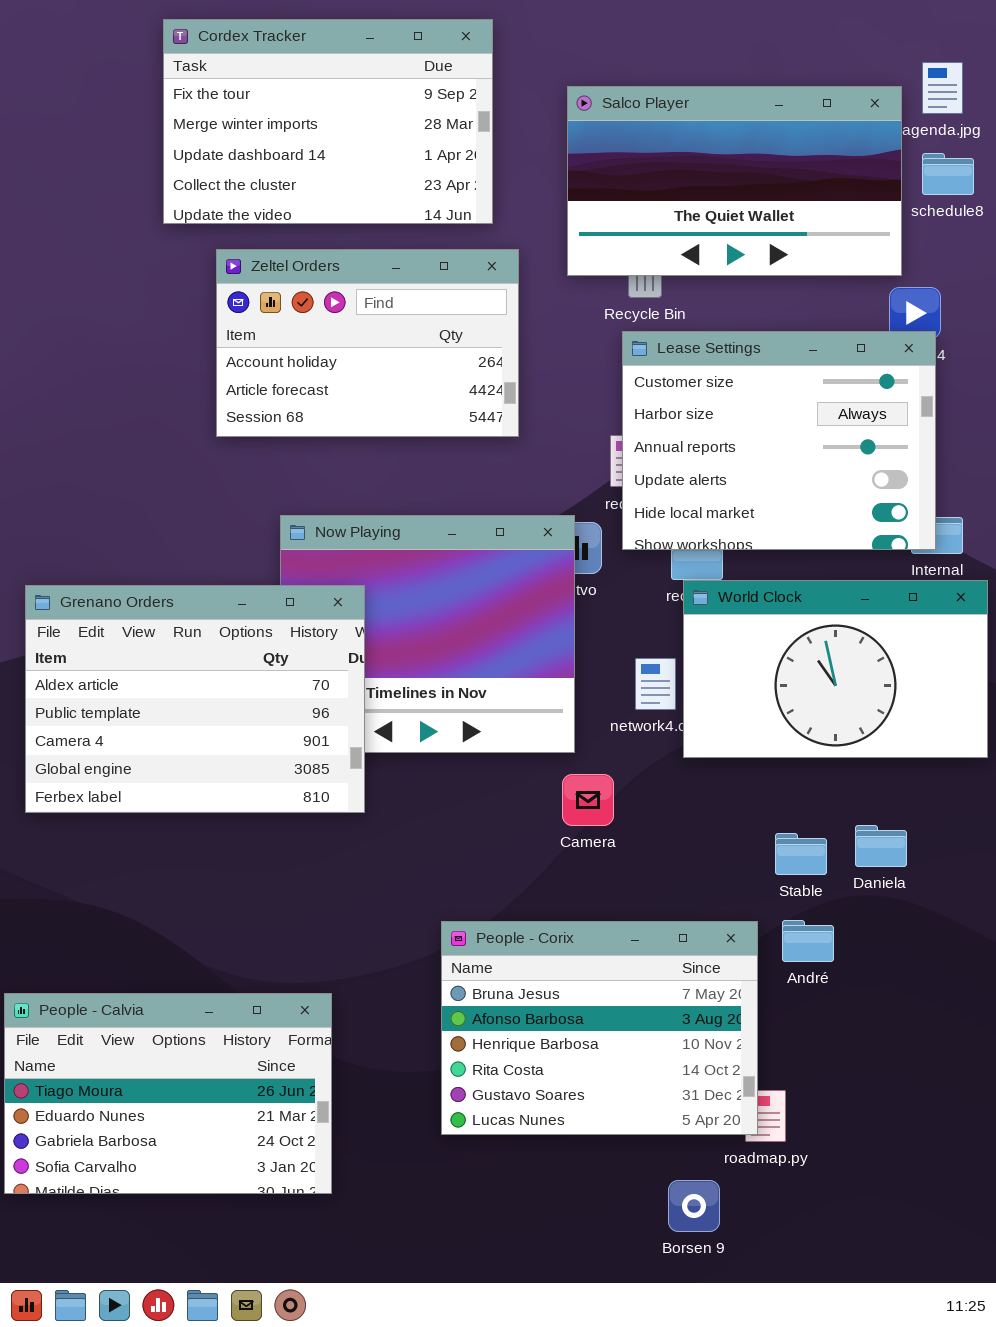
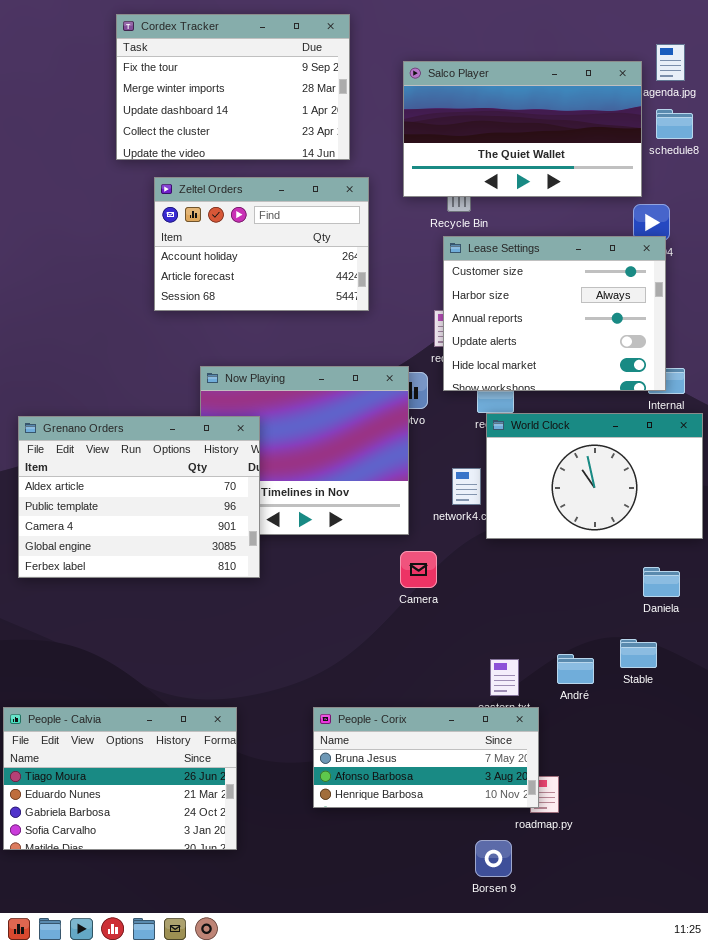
Daniela: [855,825,907,867] -> [643,567,680,597], moved
Stable: [775,833,827,875] -> [620,639,657,668], moved
People - Corix: [441,921,758,1135] -> [313,707,539,808], resized

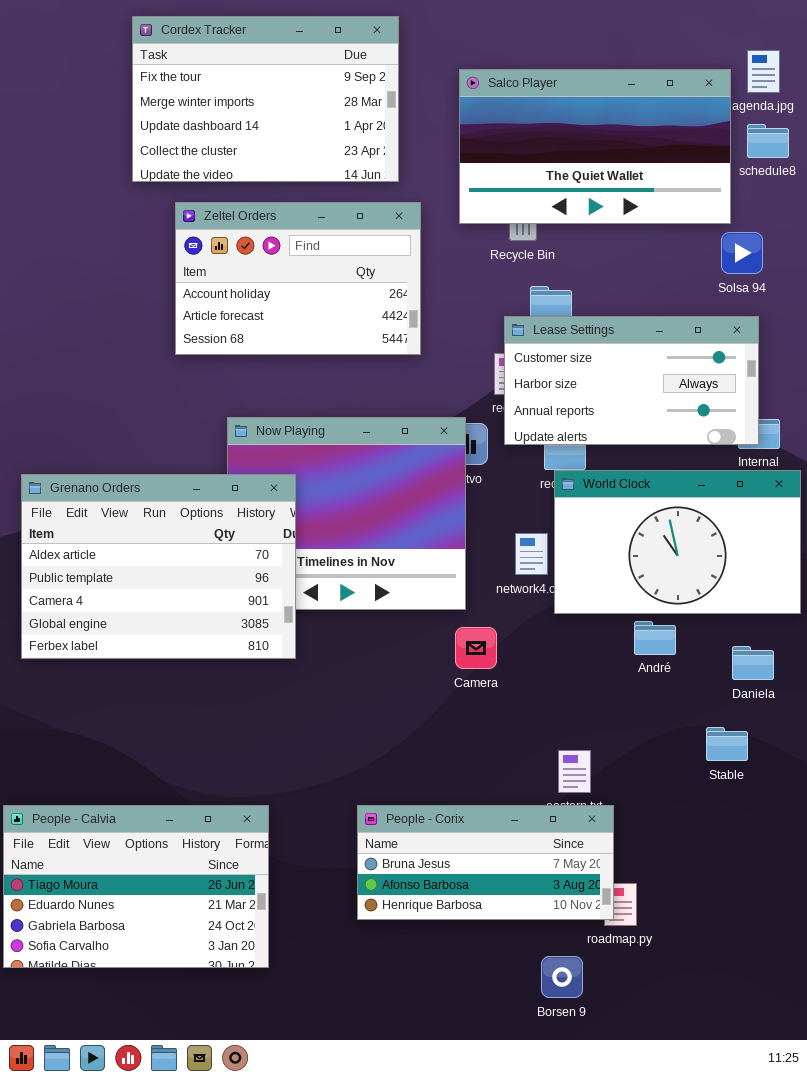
Lease Settings: [443,236,666,391] -> [504,316,759,445], resized
André: [557,654,594,684] -> [634,621,676,655], moved

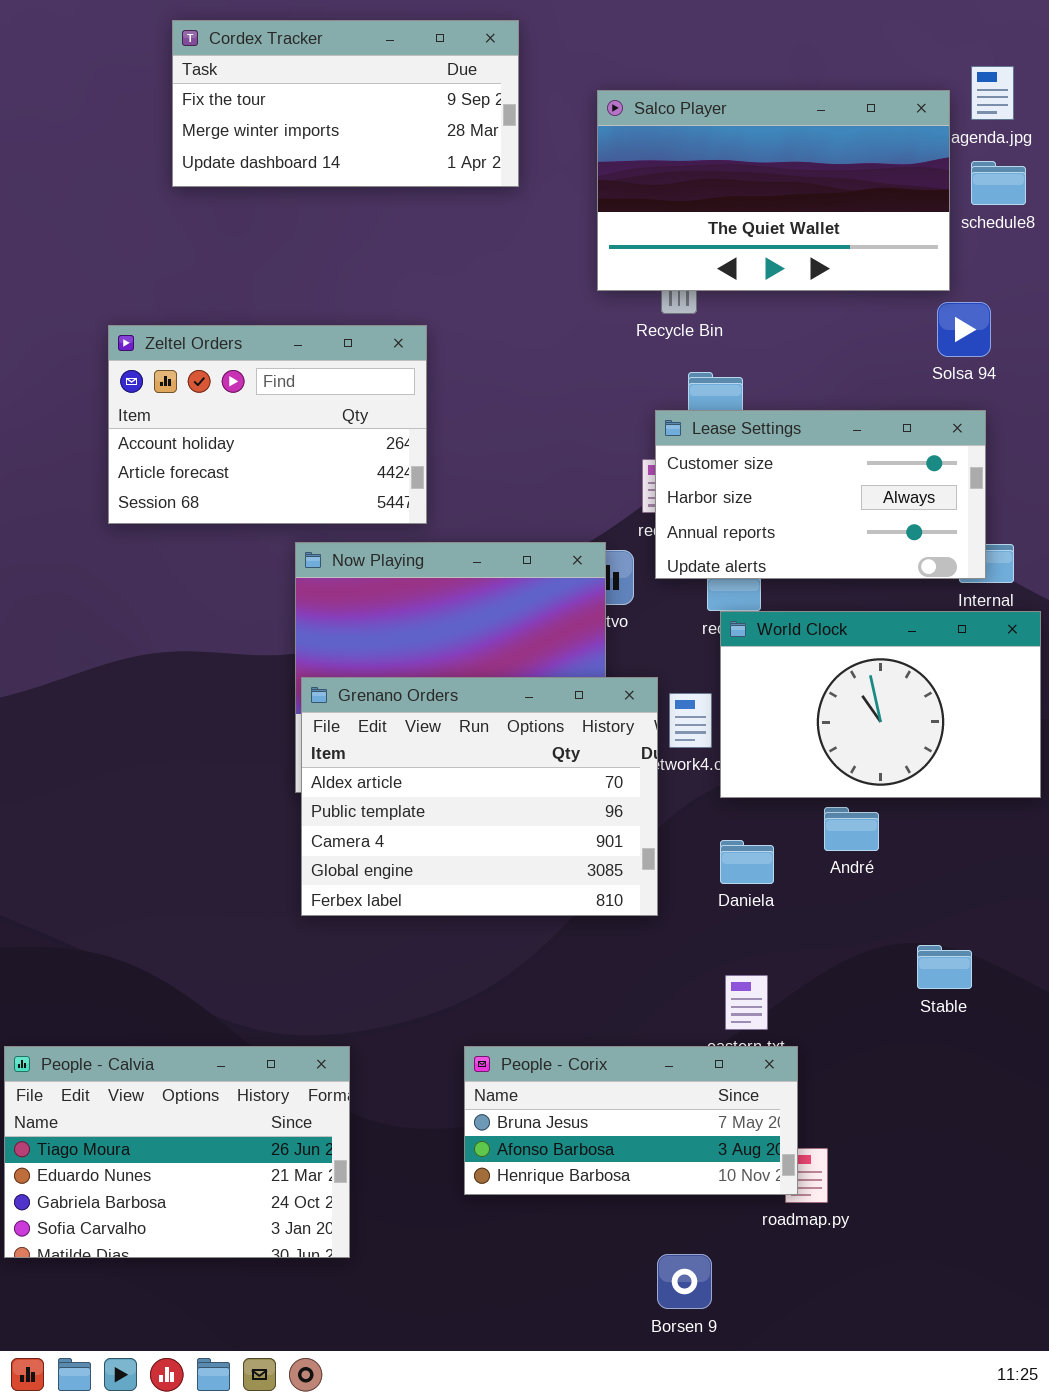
Cordex Tracker: [132,16,399,182] -> [172,20,519,187], resized
Zeltel Orders: [175,202,421,355] -> [108,325,427,524], moved
Grenano Orders: [21,474,296,659] -> [301,677,658,916], moved
Daniela: [732,646,774,680] -> [720,840,774,884], moved
Borsen 9: [541,956,583,998] -> [657,1254,712,1309], moved

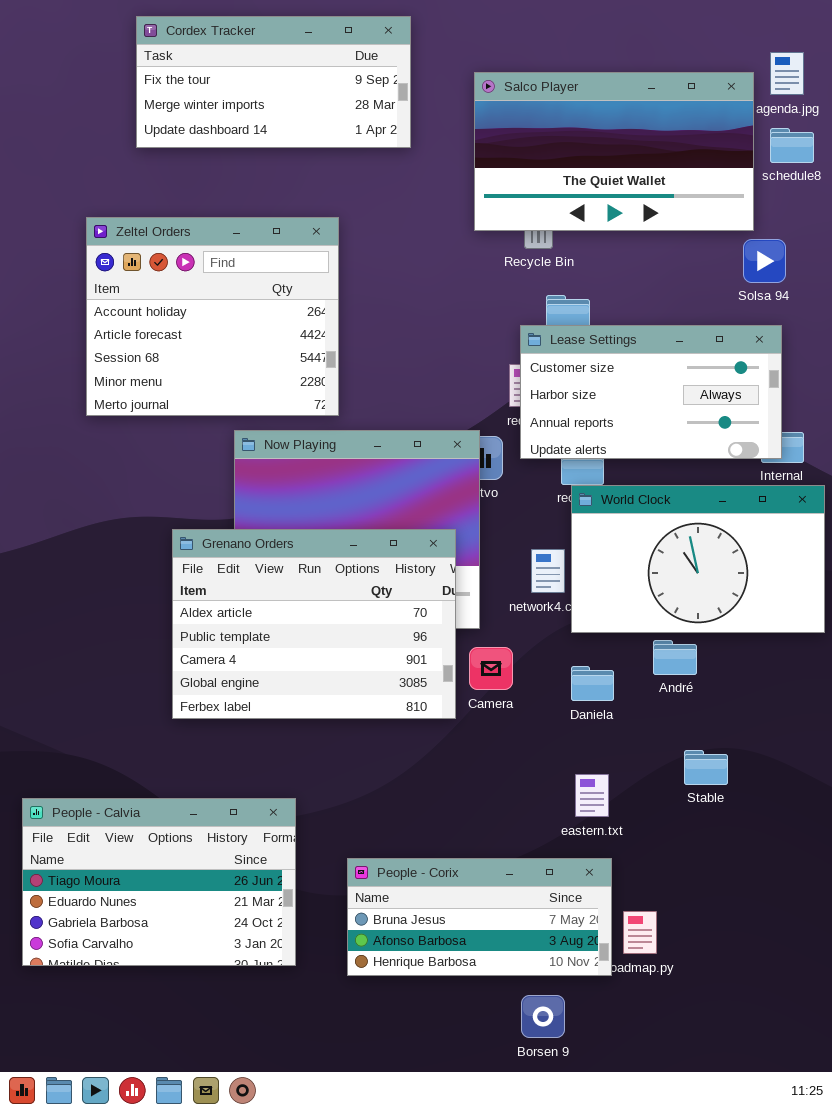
Zeltel Orders: [108,325,427,524] -> [86,217,339,416], resized
Grenano Orders: [301,677,658,916] -> [172,529,456,719], moved
Stable: [917,945,972,989] -> [684,750,728,785], moved
People - Calvia: [4,1046,350,1258] -> [22,798,296,966], moved
People - Corix: [464,1046,798,1195] -> [347,858,612,976], moved

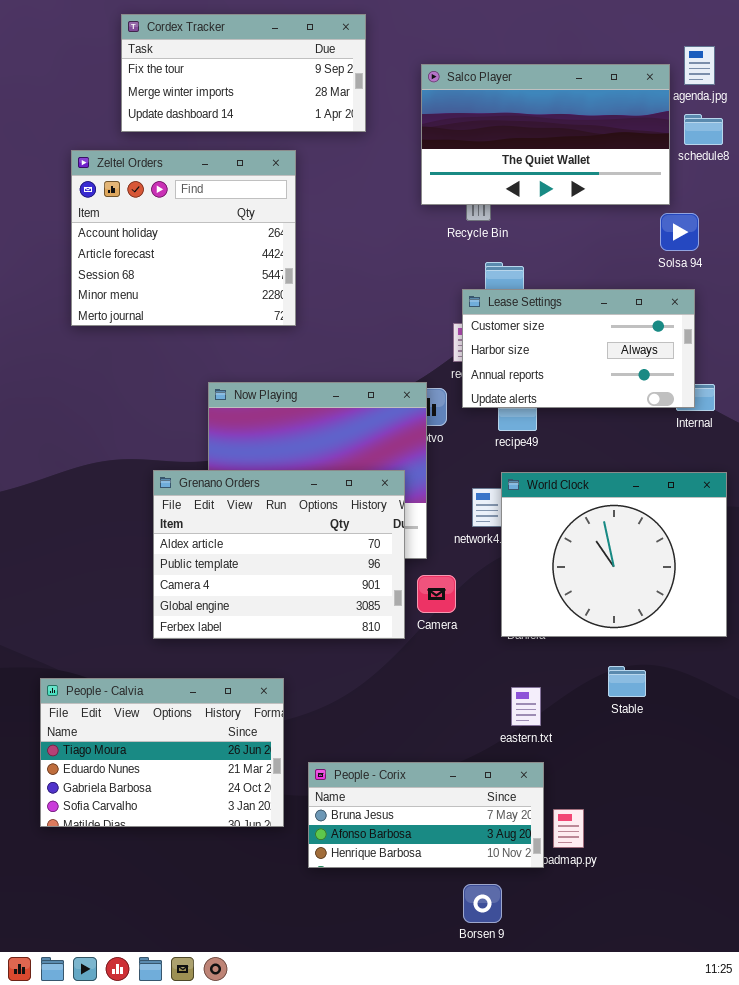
Zeltel Orders: [86,217,339,416] -> [71,150,296,326], moved
World Clock: [571,485,825,633] -> [501,472,727,637], moved, resized
People - Calvia: [22,798,296,966] -> [40,678,284,827], moved

